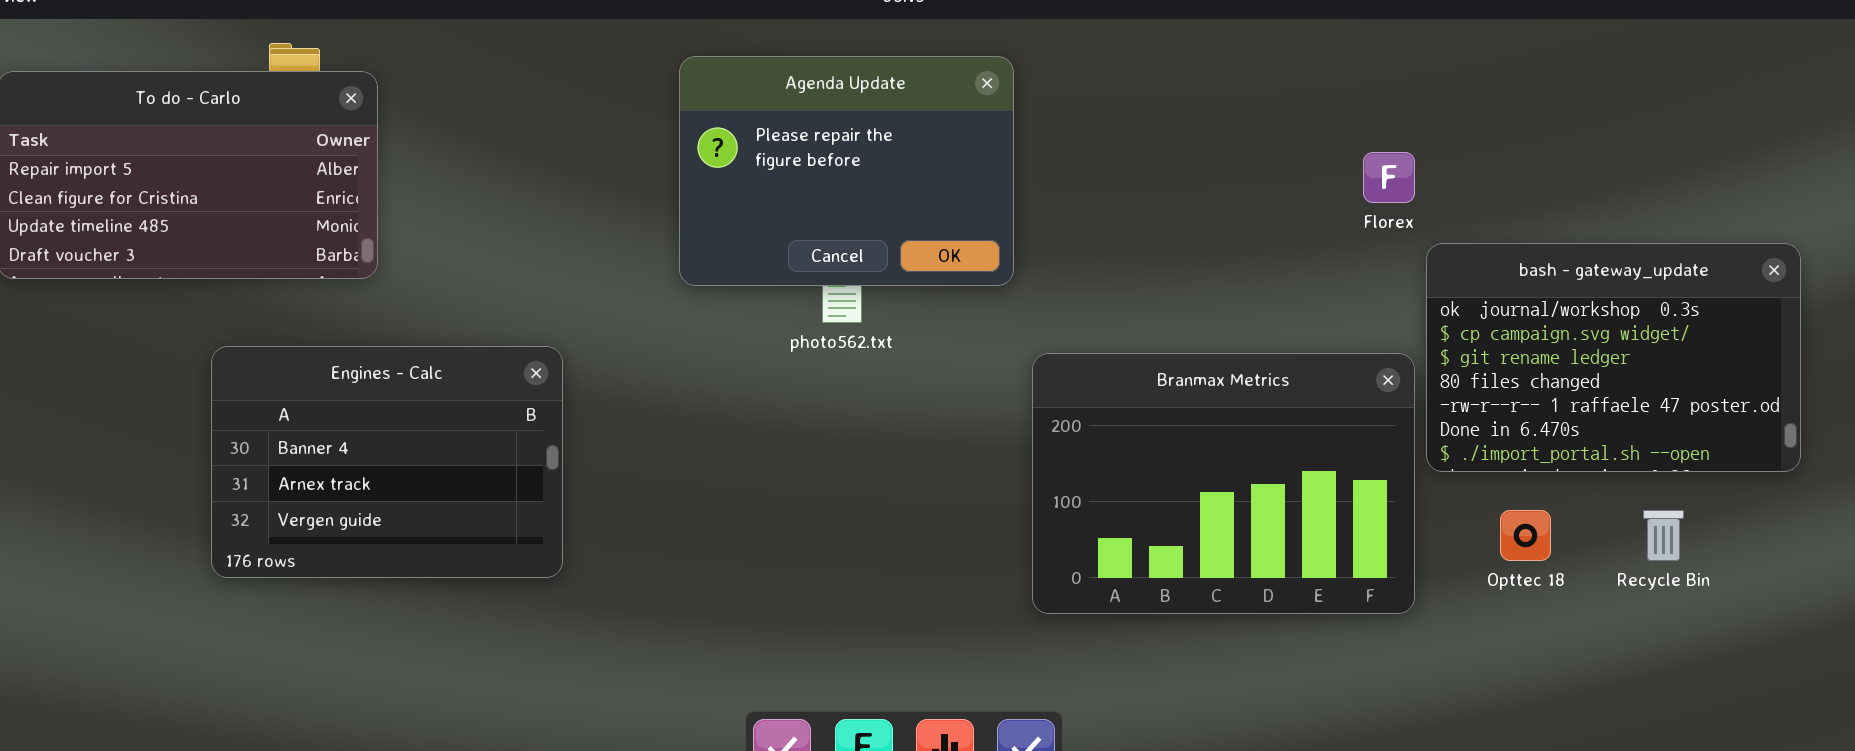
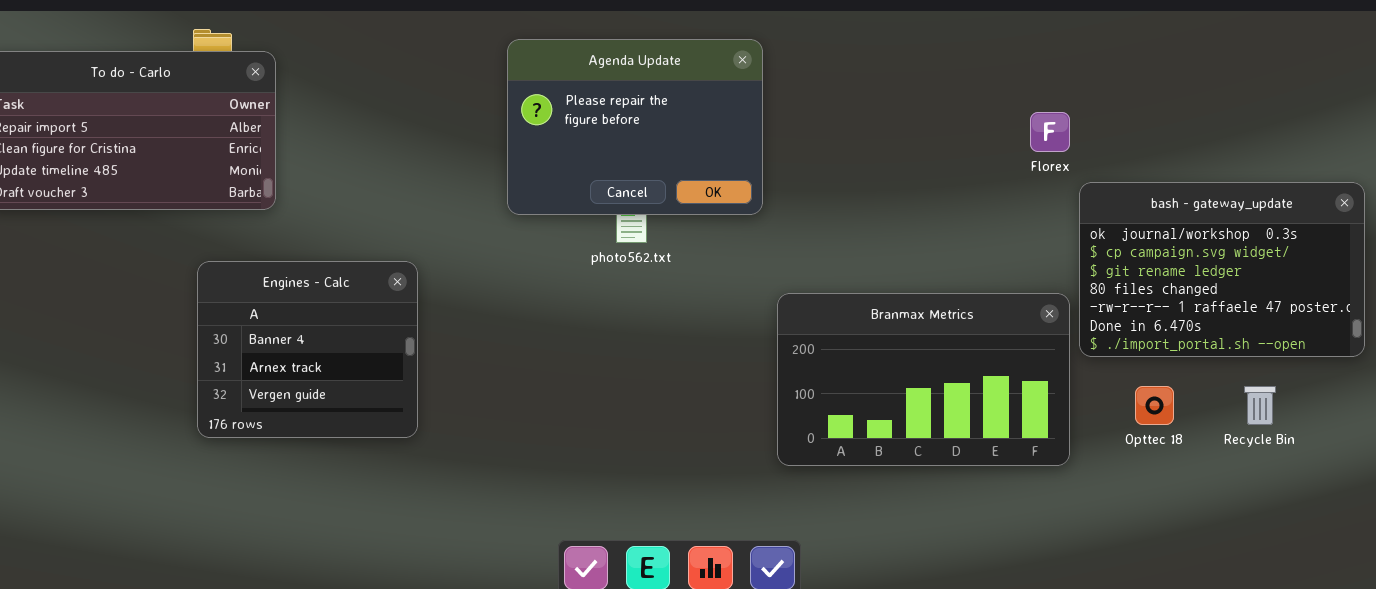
Engines - Calc: [211,346,563,578] -> [197,261,418,438], resized
Branmax Metrics: [1032,353,1415,614] -> [777,293,1070,466], resized

